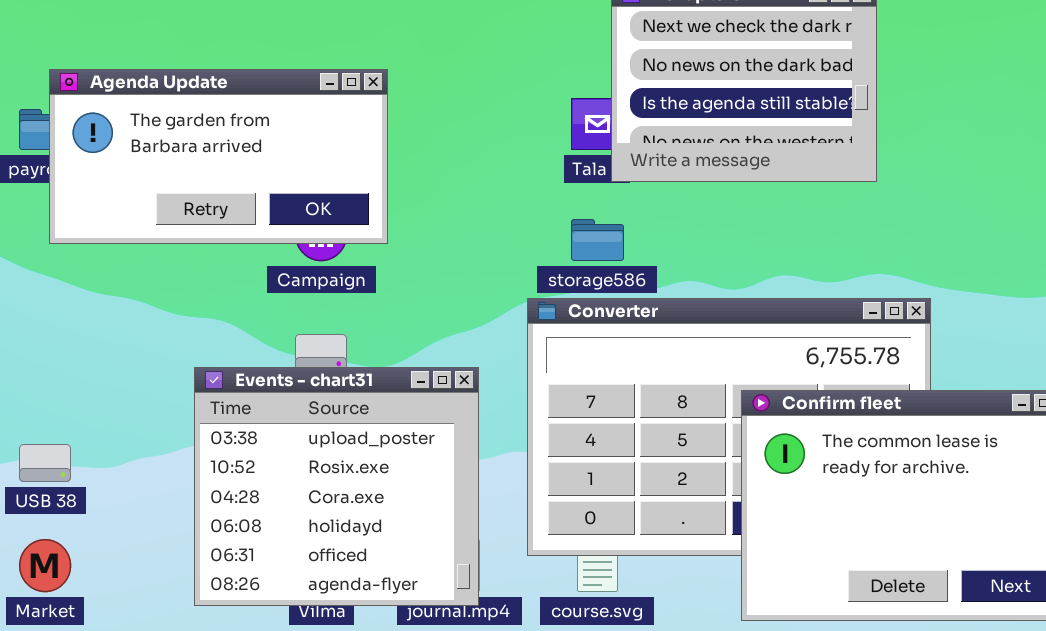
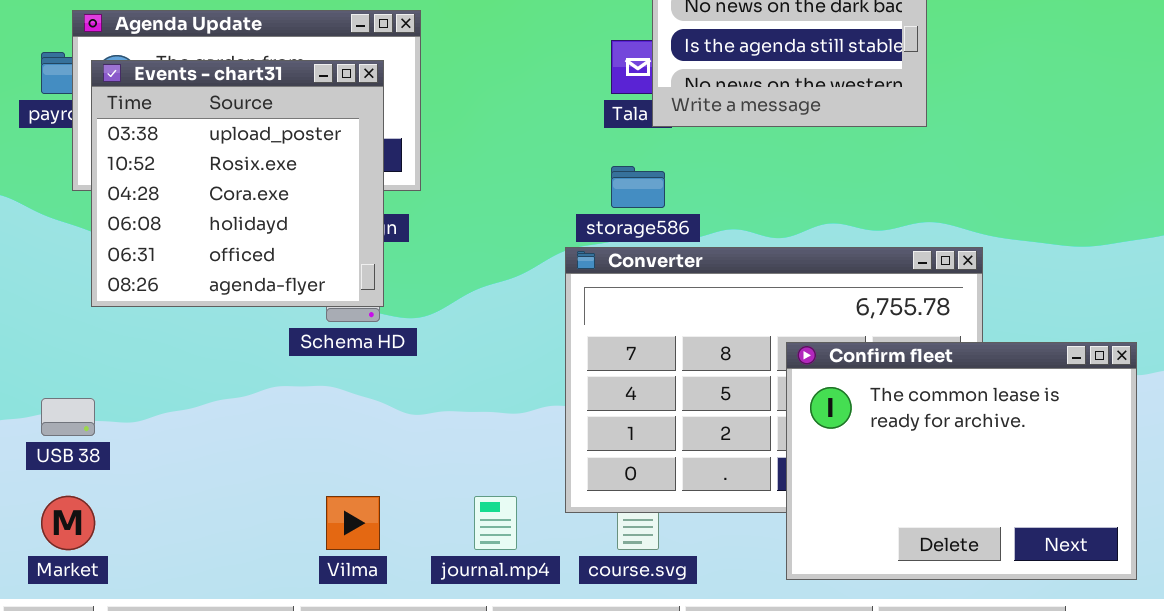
Events - chart31: [194,367,479,606] -> [91,60,384,307], moved

